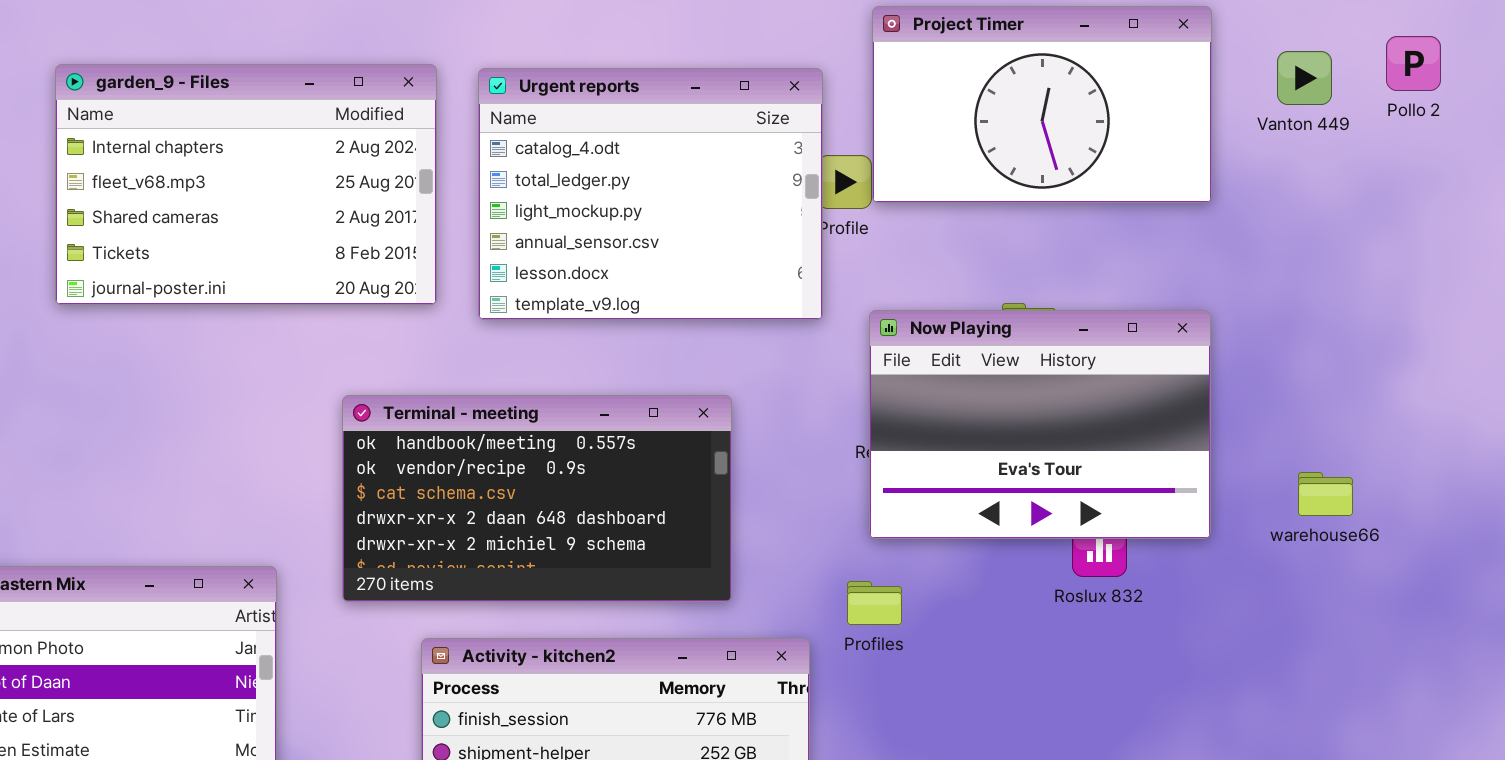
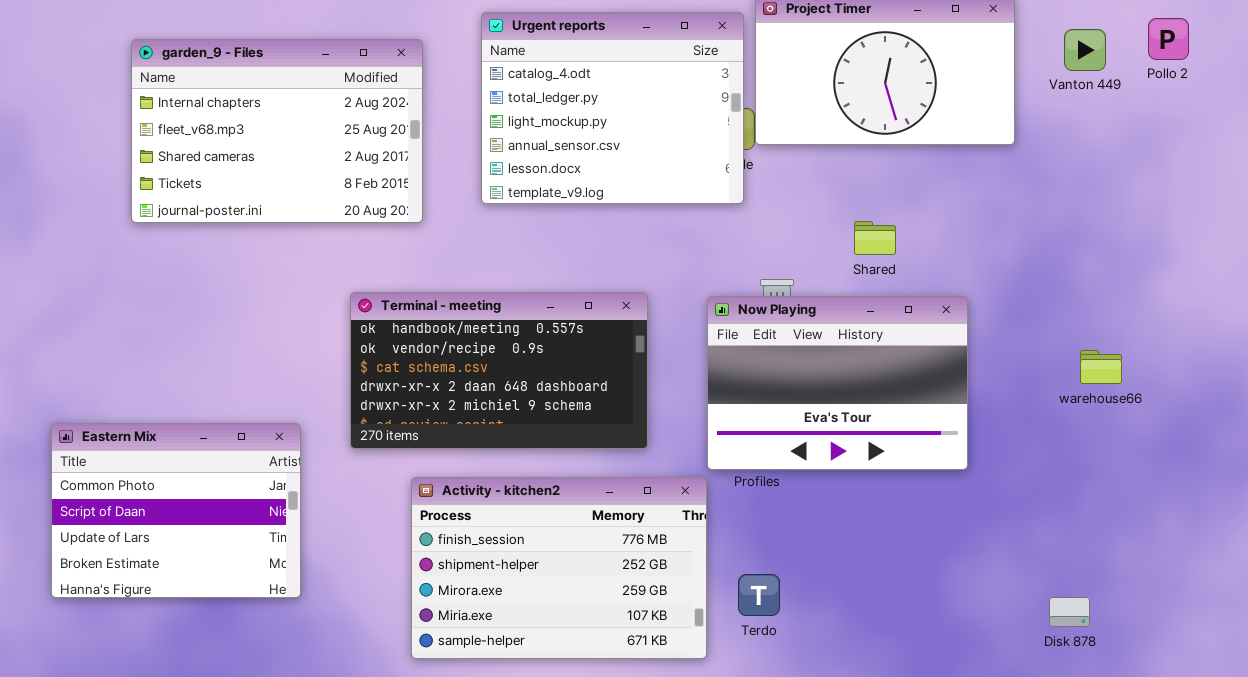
Urgent reports: [478,68,823,320] -> [481,12,744,204], moved
Now Playing: [869,310,1211,539] -> [707,296,968,470], moved

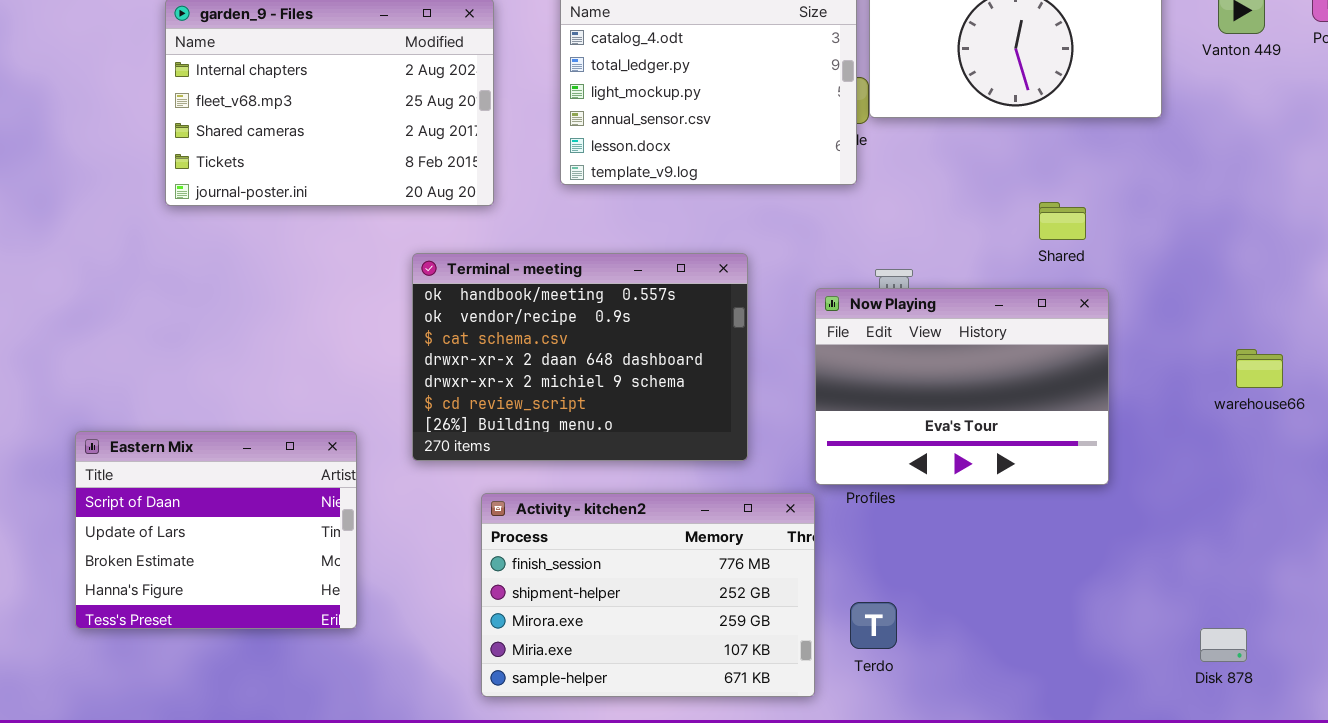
Shared: [854,221,896,255] -> [1039,202,1086,240], moved
Terminal - meeting: [350,292,648,449] -> [412,253,748,461], resized
Eastern Mix: [51,423,301,598] -> [75,431,357,629], scrolled down 1 row

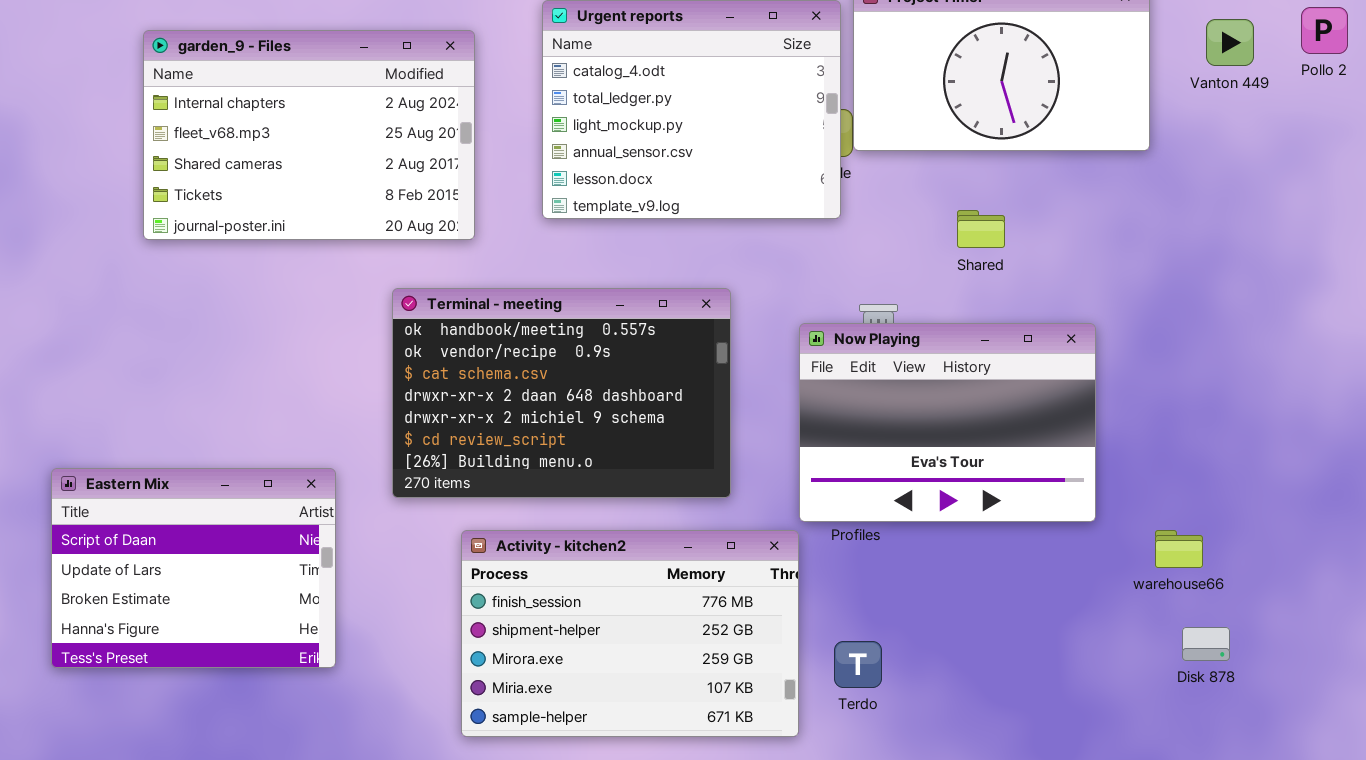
Shared: [1039,202,1086,240] -> [957,210,1005,248], moved
warehouse66: [1236,349,1283,388] -> [1155,530,1203,568], moved
Disk 878: [1200,628,1247,662] -> [1182,627,1230,661], moved

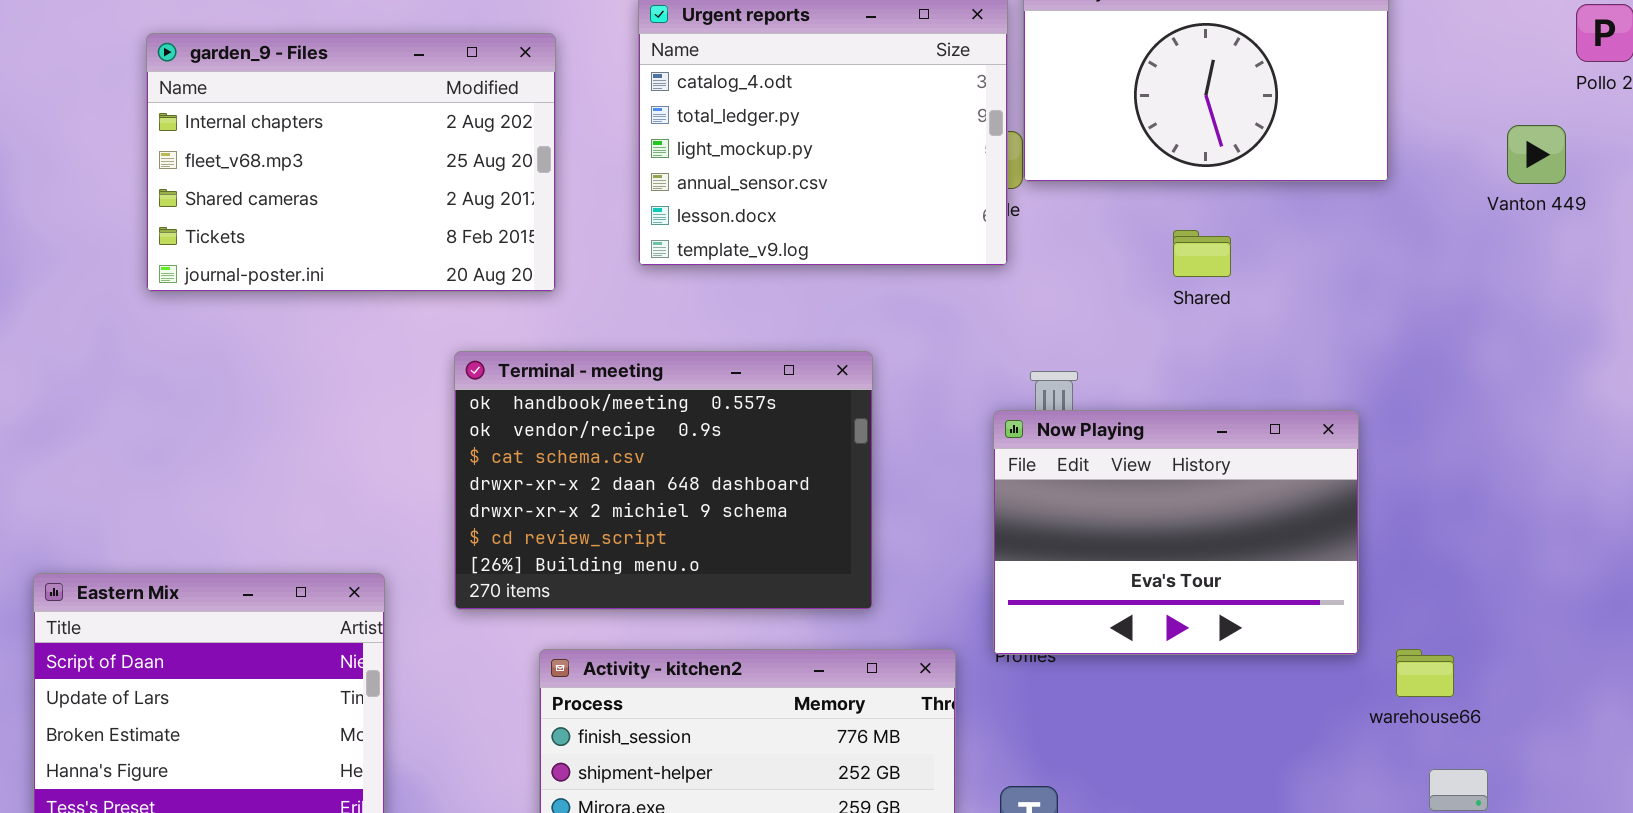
Vanton 449: [1206,19,1254,66] -> [1507,125,1566,184], moved
Shared: [957,210,1005,248] -> [1173,230,1231,277], moved
Now Playing: [799,323,1096,522] -> [993,410,1359,655], moved

